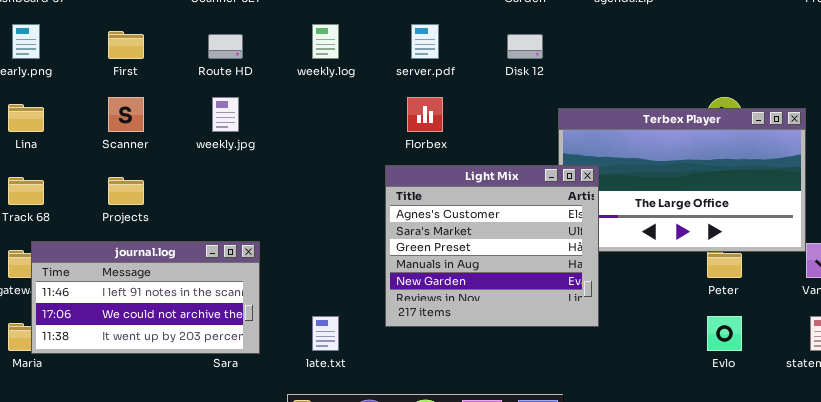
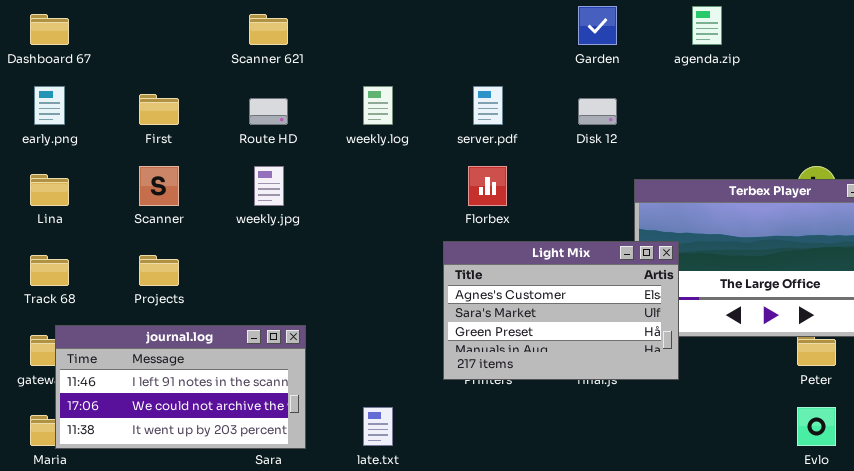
Light Mix: [385,165,599,327] -> [443,241,679,380], resized

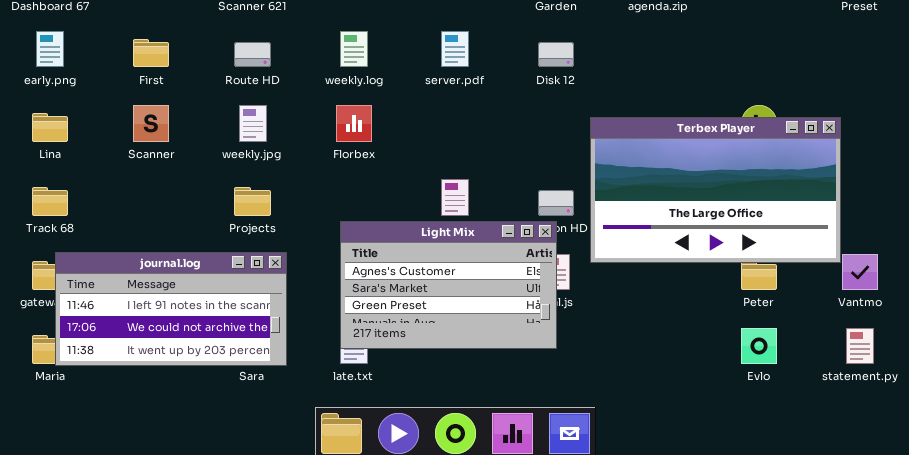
Florbex: [468,166,507,206] -> [336,105,372,142], moved
Light Mix: [443,241,679,380] -> [340,221,557,349], moved
Projects: [139,255,179,286] -> [234,187,271,216], moved

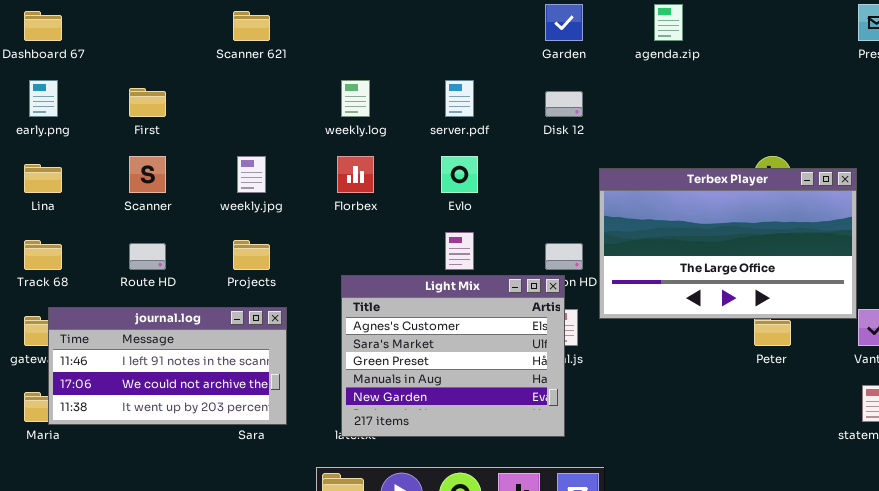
Route HD: [234,42,271,67] -> [129,243,166,270], moved
Light Mix: [340,221,557,349] -> [341,275,565,437], resized
Evlo: [741,328,777,364] -> [441,156,478,193], moved

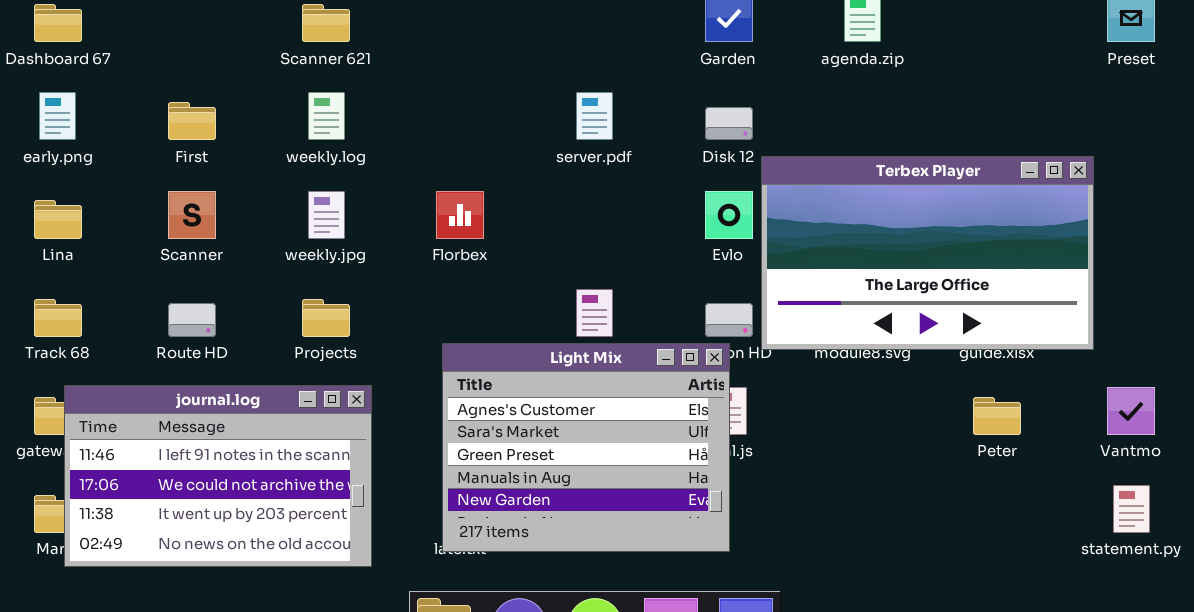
weekly.log: [341,80,370,117] -> [308,92,345,140], moved
Evlo: [441,156,478,193] -> [705,191,753,239], moved
Terbex Player: [599,168,857,319] -> [761,156,1094,350], moved
journal.log: [48,307,287,425] -> [64,385,372,567], resized

